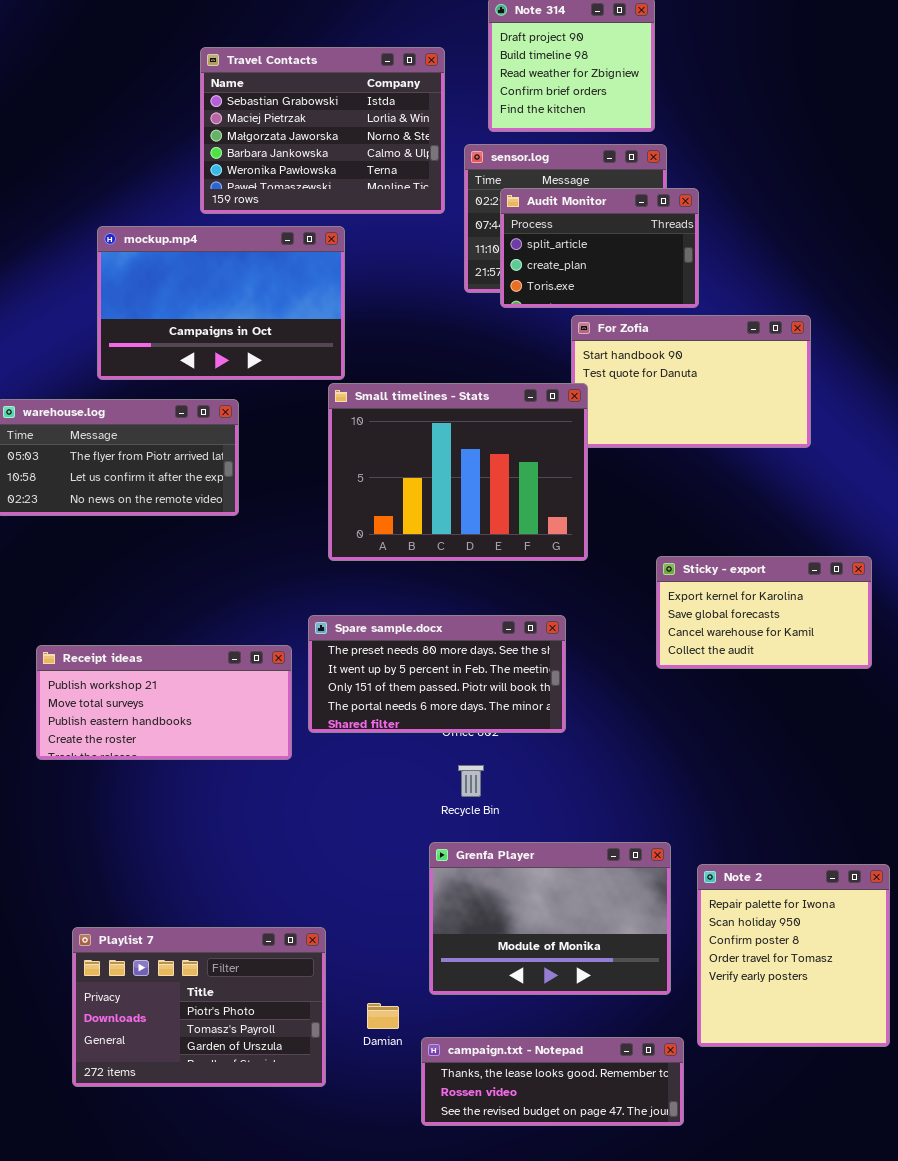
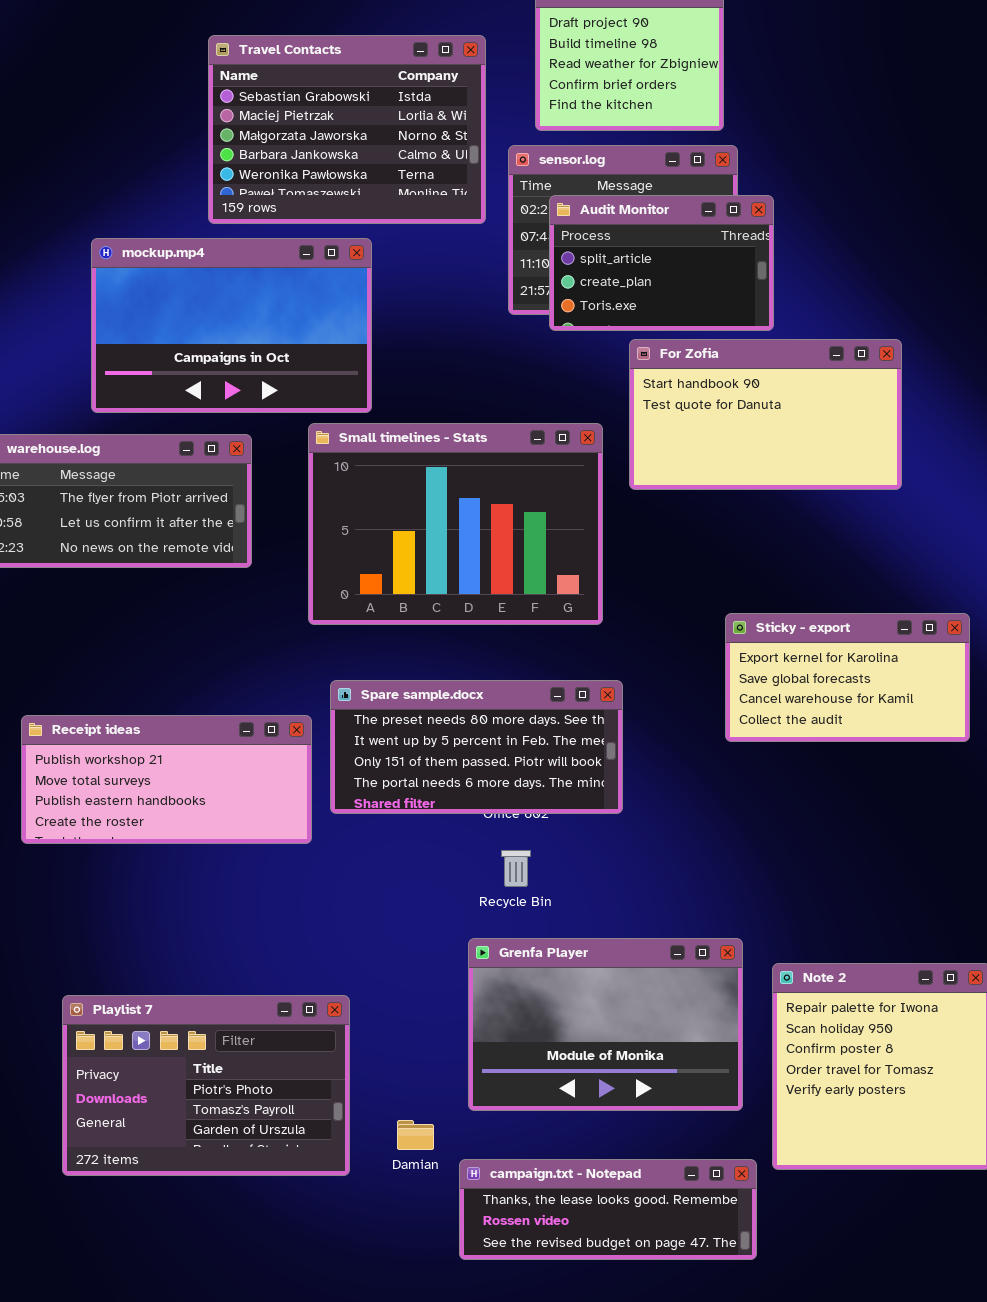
Small timelines - Stats: [328,383,588,561] -> [308,423,603,625], moved
Playlist 7: [72,927,326,1087] -> [62,995,350,1176], moved

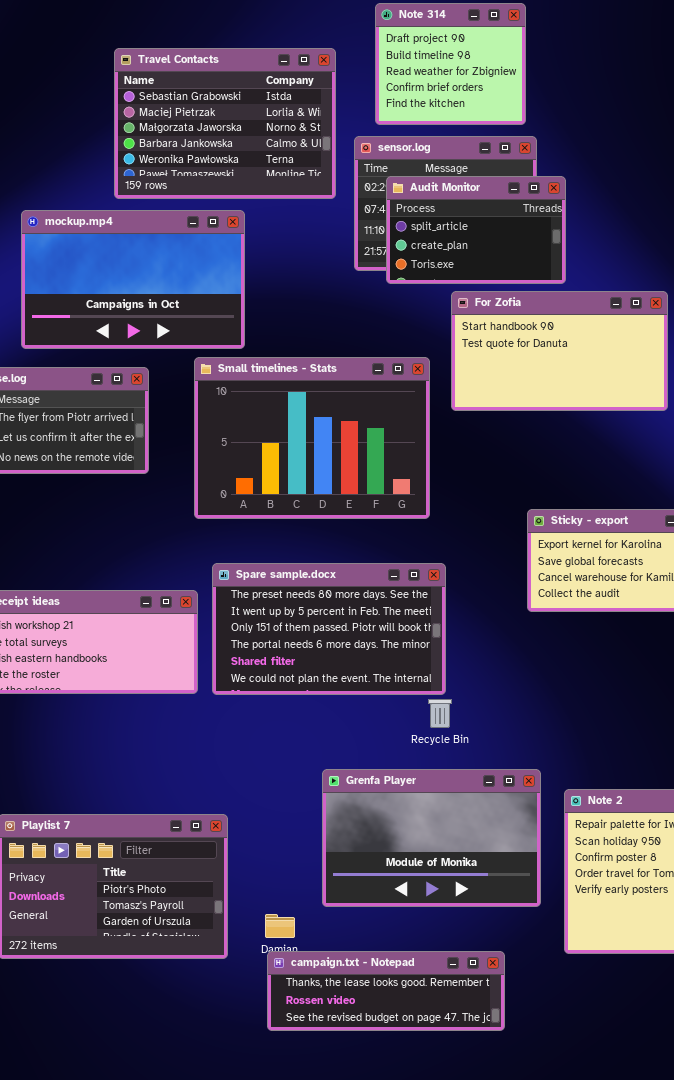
Spare sample.docx: [330,680,623,814] -> [212,563,446,695], resized
Recycle Bin: [501,850,531,887] -> [428,699,452,728], moved
campaign.txt - Notepad: [459,1159,757,1260] -> [267,951,505,1031], moved

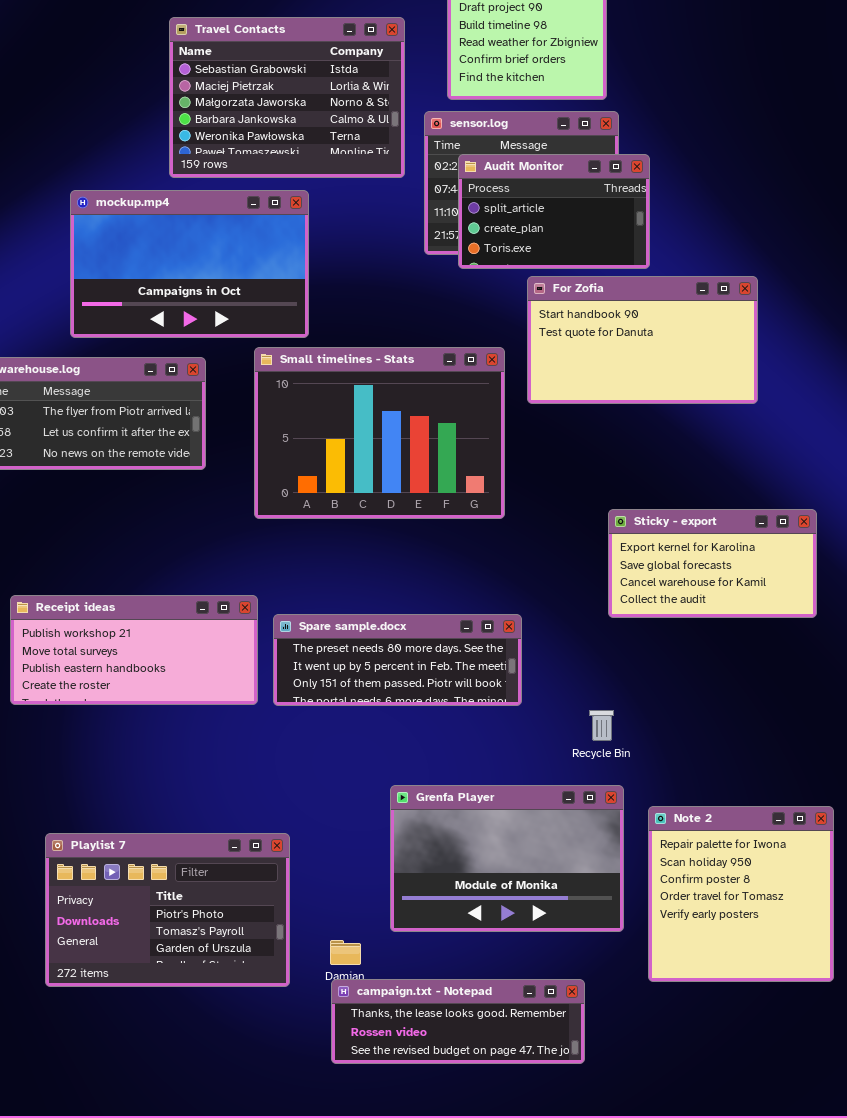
Spare sample.docx: [212,563,446,695] -> [273,614,522,706], resized
Recycle Bin: [428,699,452,728] -> [589,710,614,741], moved

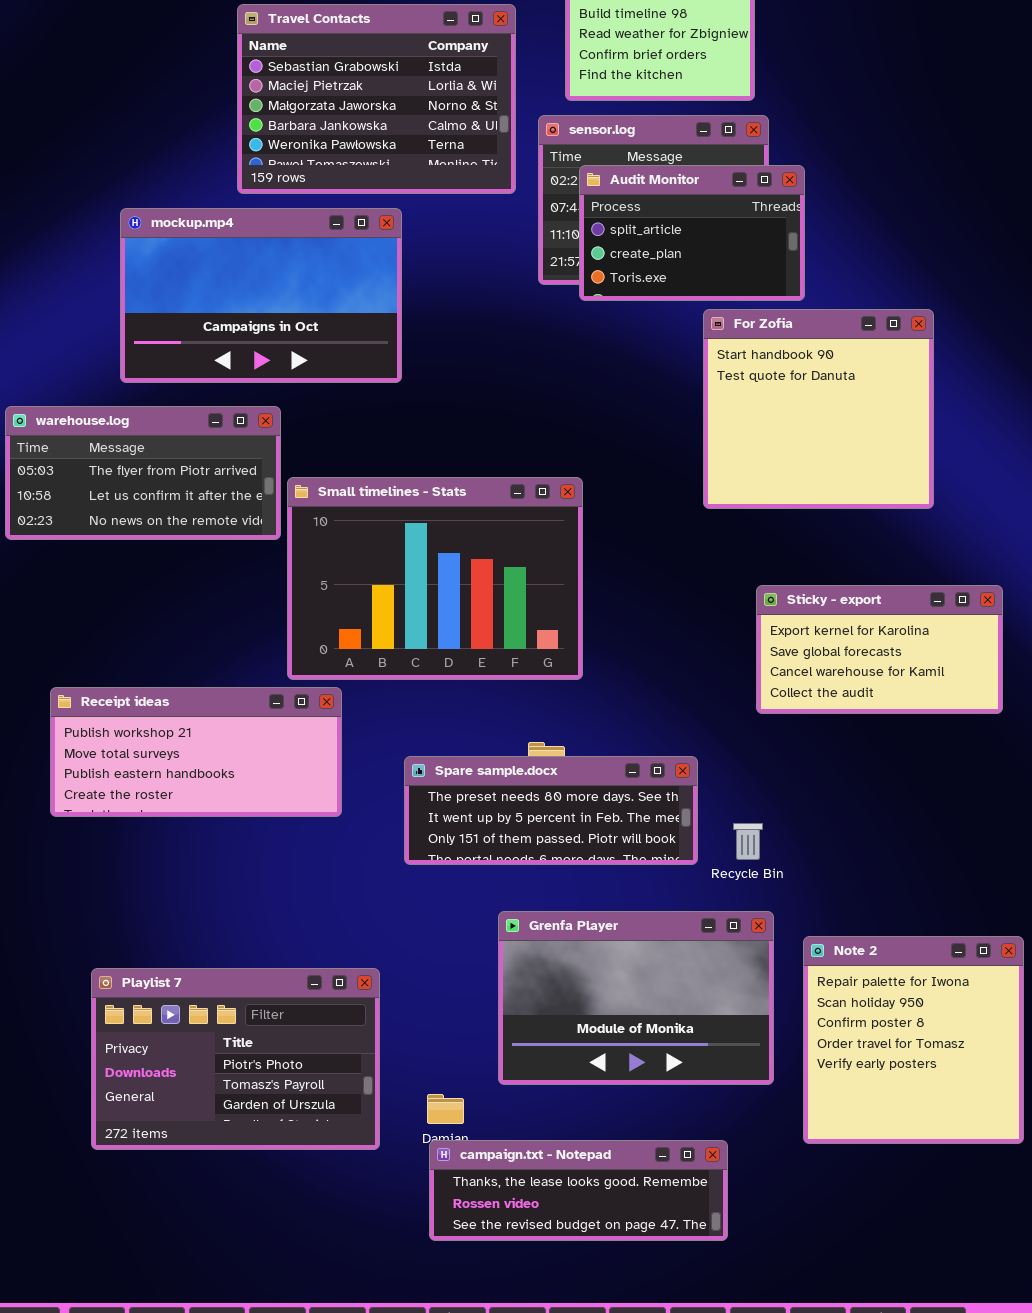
For Zofia: [527,276,758,404] -> [703,309,934,509], resized
Small timelines - Stats: [254,347,505,519] -> [287,477,583,680], moved
Spare sample.docx: [273,614,522,706] -> [404,756,698,865], moved

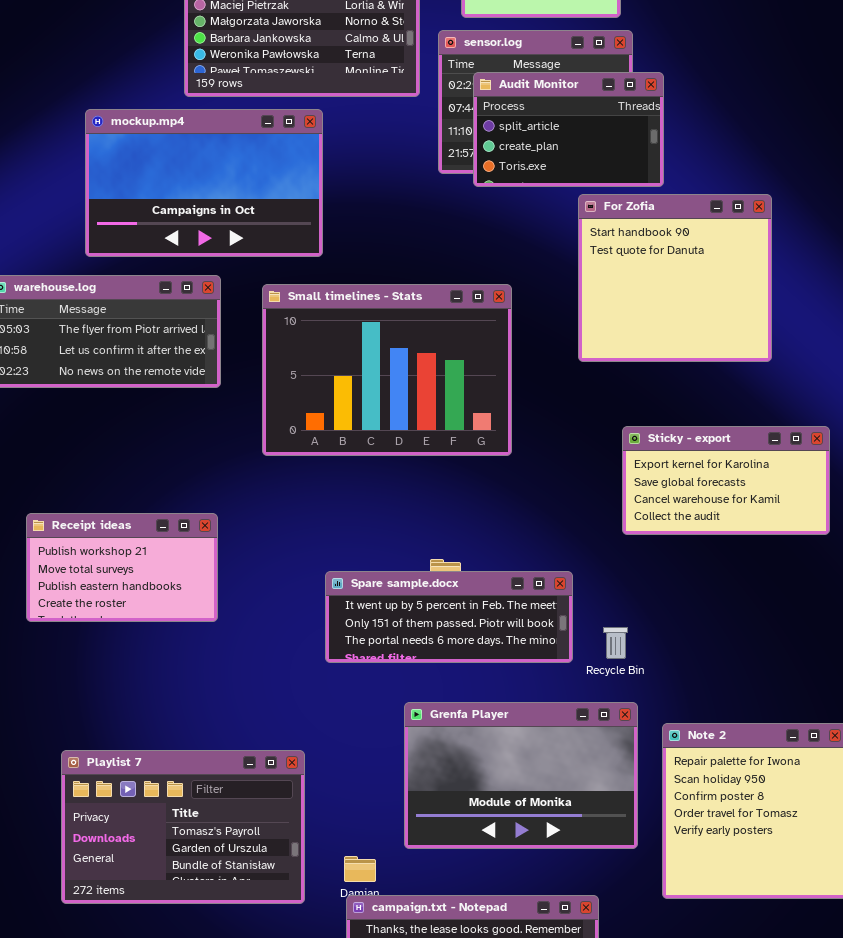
Small timelines - Stats: [287,477,583,680] -> [262,284,512,456], moved
Receipt ideas: [50,687,342,817] -> [26,513,218,622], resized
Spare sample.docx: [404,756,698,865] -> [325,571,573,663], scrolled down 1 row
Playlist 7: [91,968,380,1150] -> [61,750,305,904], scrolled down 1 row

